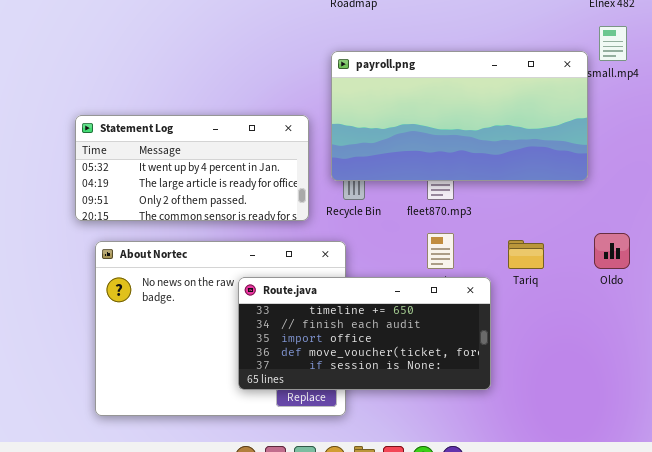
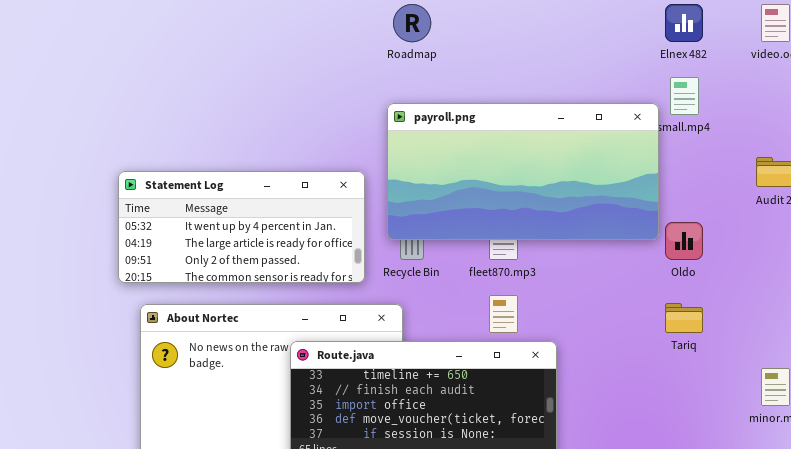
Oldo: [594,233,630,269] -> [665,222,703,260], moved
Tariq: [508,240,544,269] -> [665,303,703,333], moved

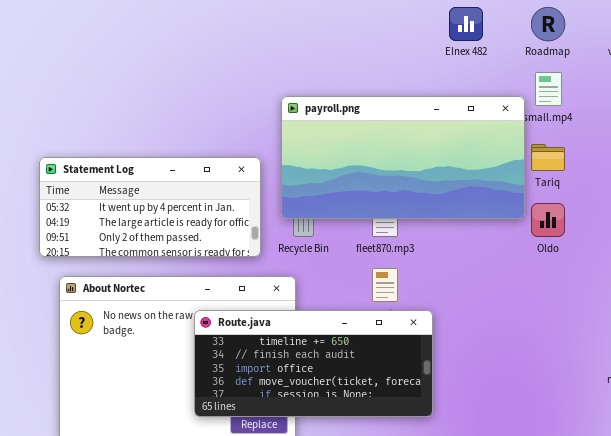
Roadmap: [393,4,431,42] -> [531,7,565,41], moved
Elnex 482: [665,4,703,42] -> [449,7,483,41], moved
Tariq: [665,303,703,333] -> [531,144,565,171], moved

